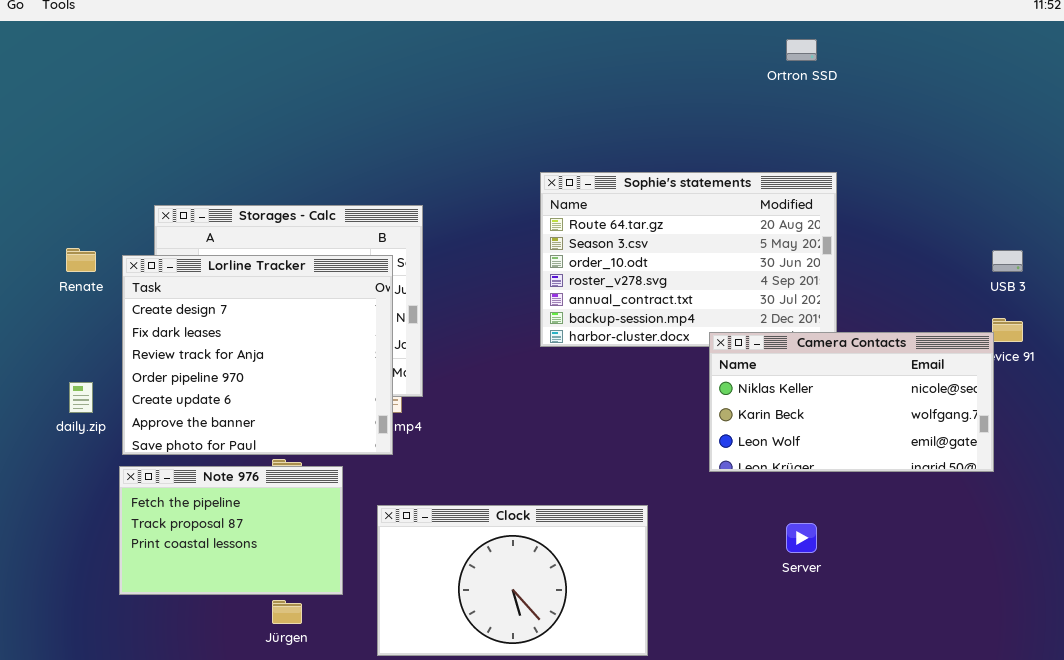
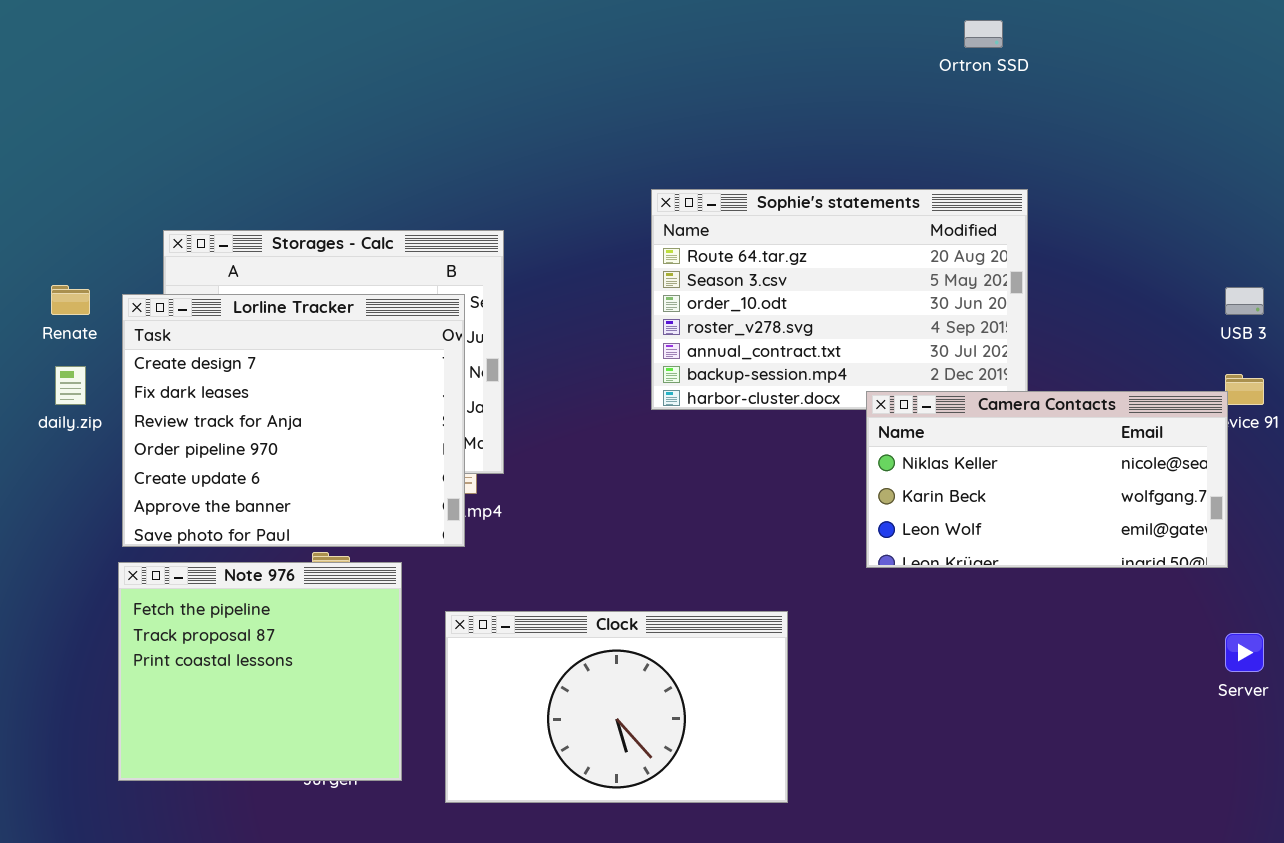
daily.zip: [69,382,93,413] -> [55,366,86,405], moved
Note 976: [119,466,343,595] -> [118,562,402,781], resized
Server: [786,523,817,553] -> [1225,633,1264,672], moved

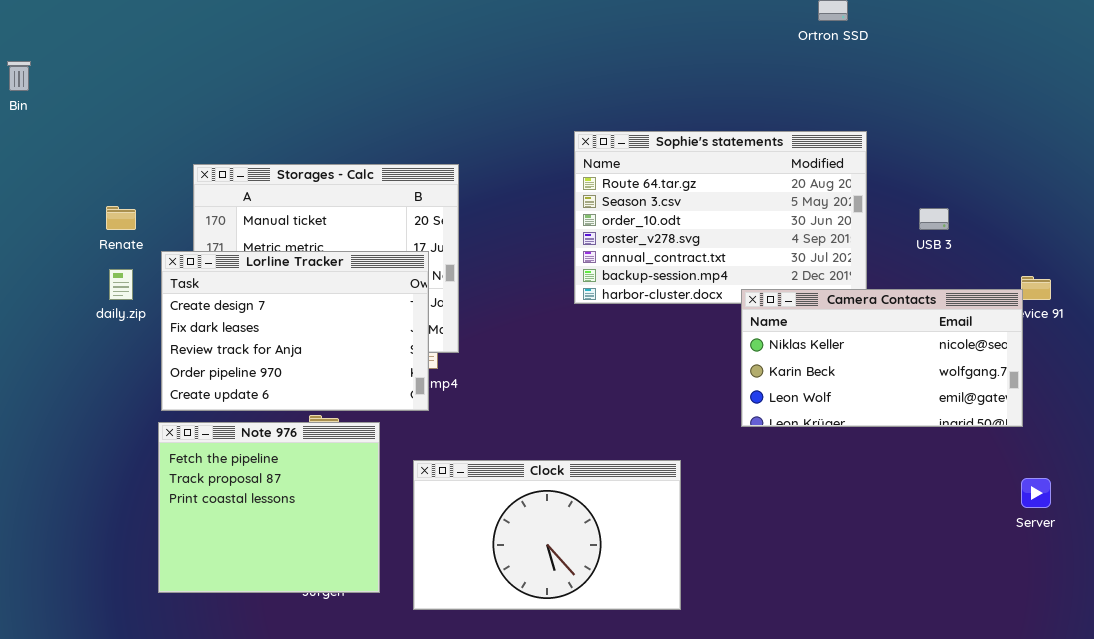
USB 3: [1225,287,1264,315] -> [919,208,949,230], moved
Lorline Tracker: [122,294,465,547] -> [161,251,429,411], resized

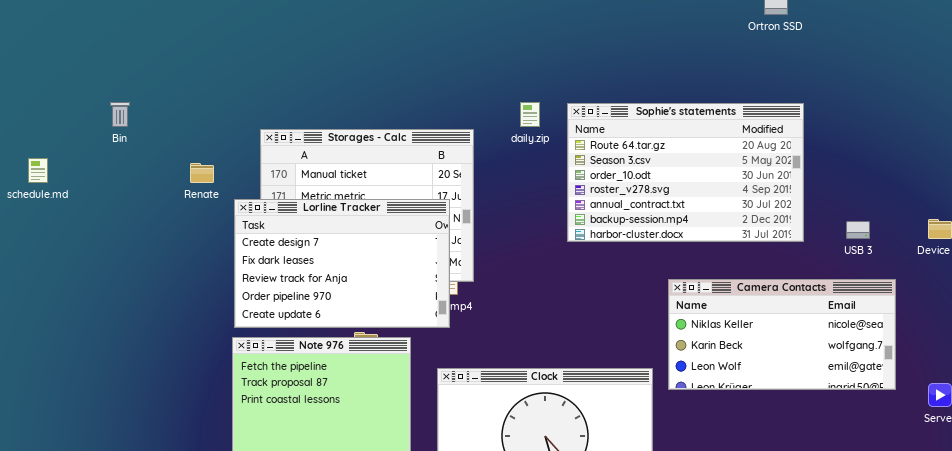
Bin: [7,61,31,91] -> [110,102,130,127], moved
USB 3: [919,208,949,230] -> [846,221,870,239], moved
daily.zip: [109,269,133,300] -> [520,102,540,127], moved
Camera Contacts: [741,289,1023,427] -> [668,279,896,390], moved

